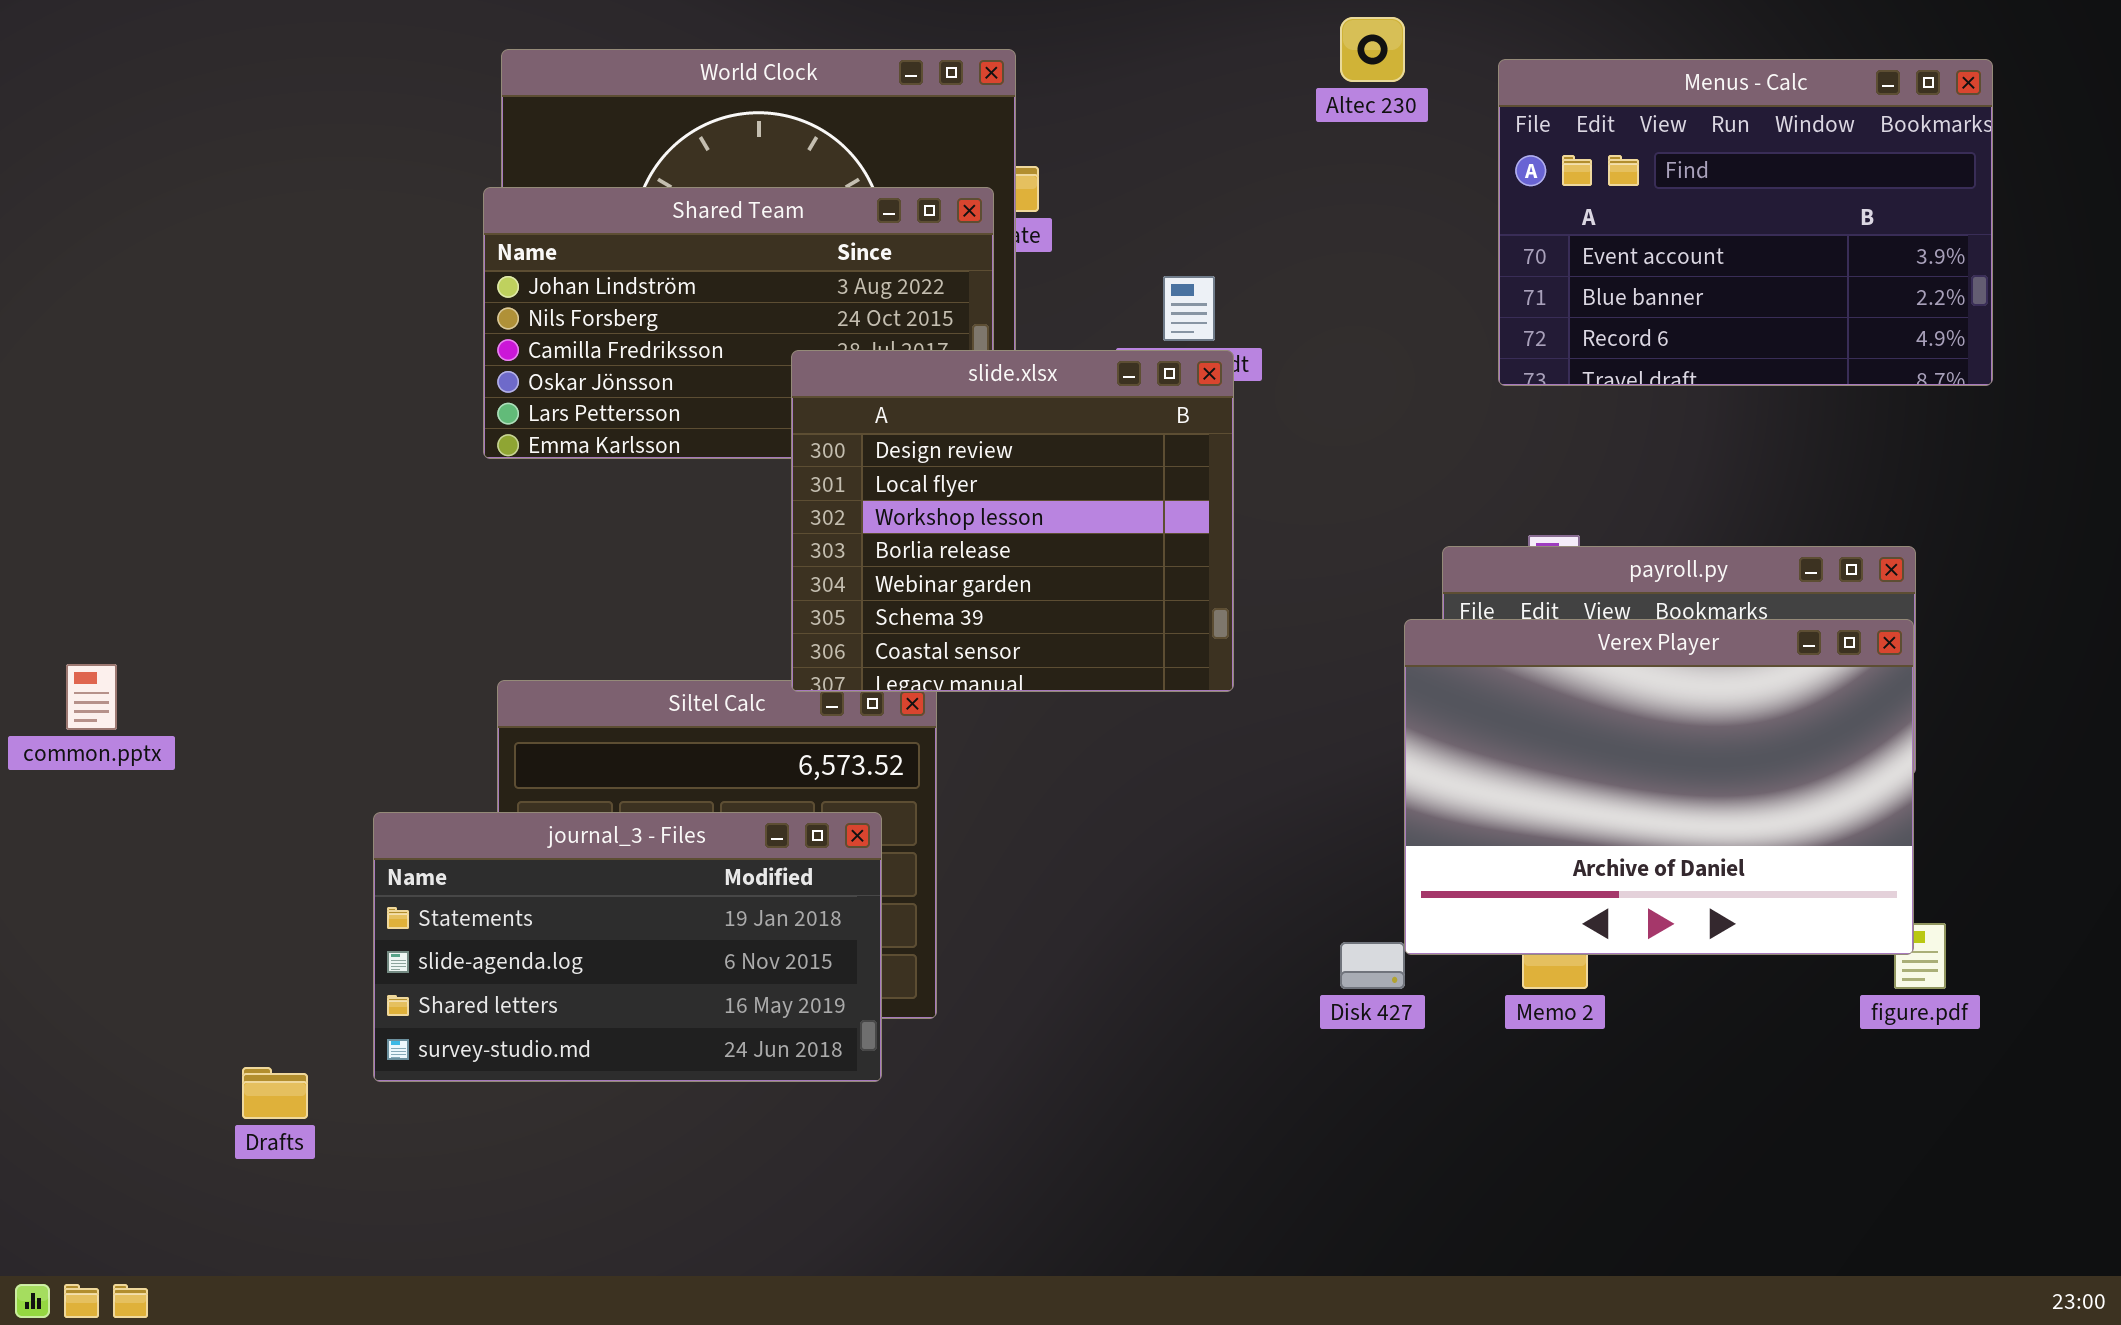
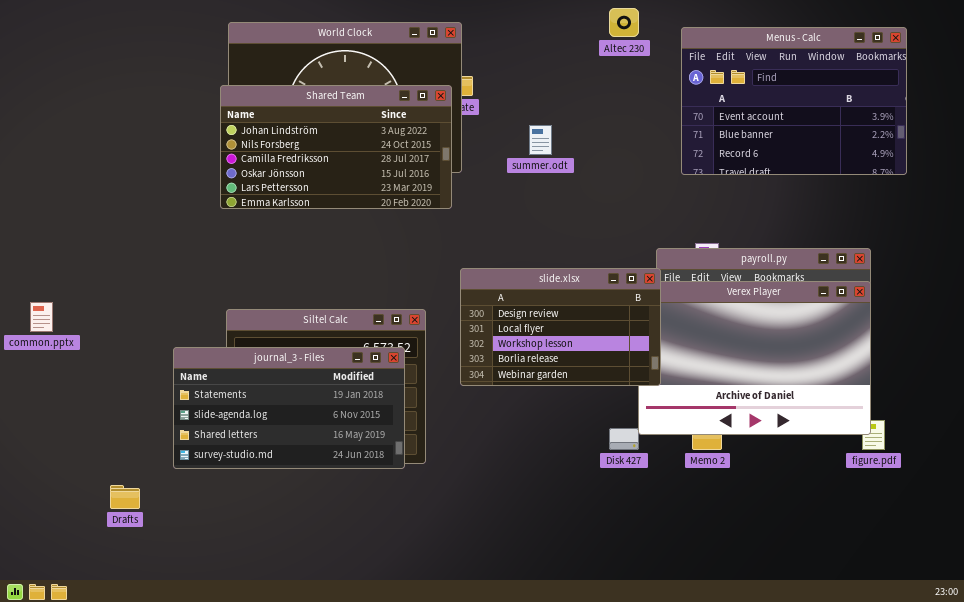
slide.xlsx: [791,350,1234,692] -> [460,268,661,386], moved, resized
journal_3 - Files: [373,812,882,1082] -> [173,347,405,469], moved

